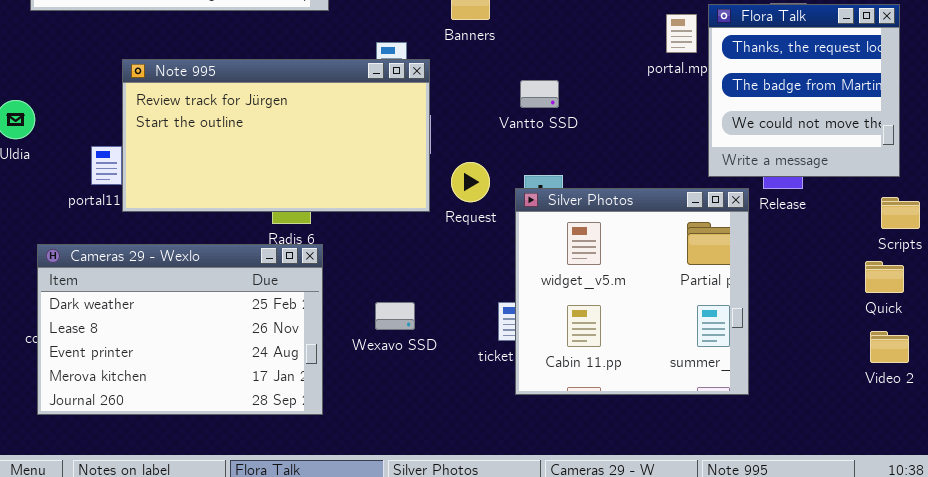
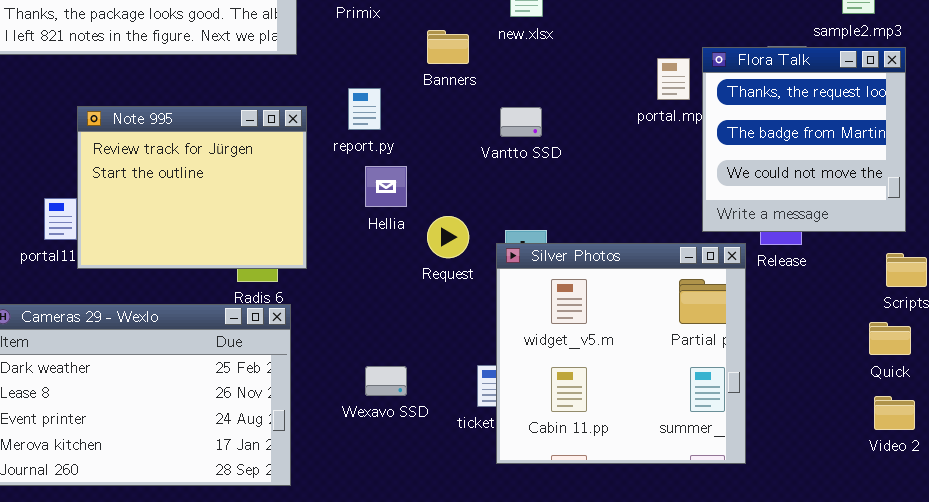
Note 995: [122,59,430,212] -> [77,106,307,269], resized
Vantto SSD: [520,80,559,108] -> [500,107,542,137], moved
Wexavo SSD: [375,302,415,330] -> [365,366,407,396], moved

